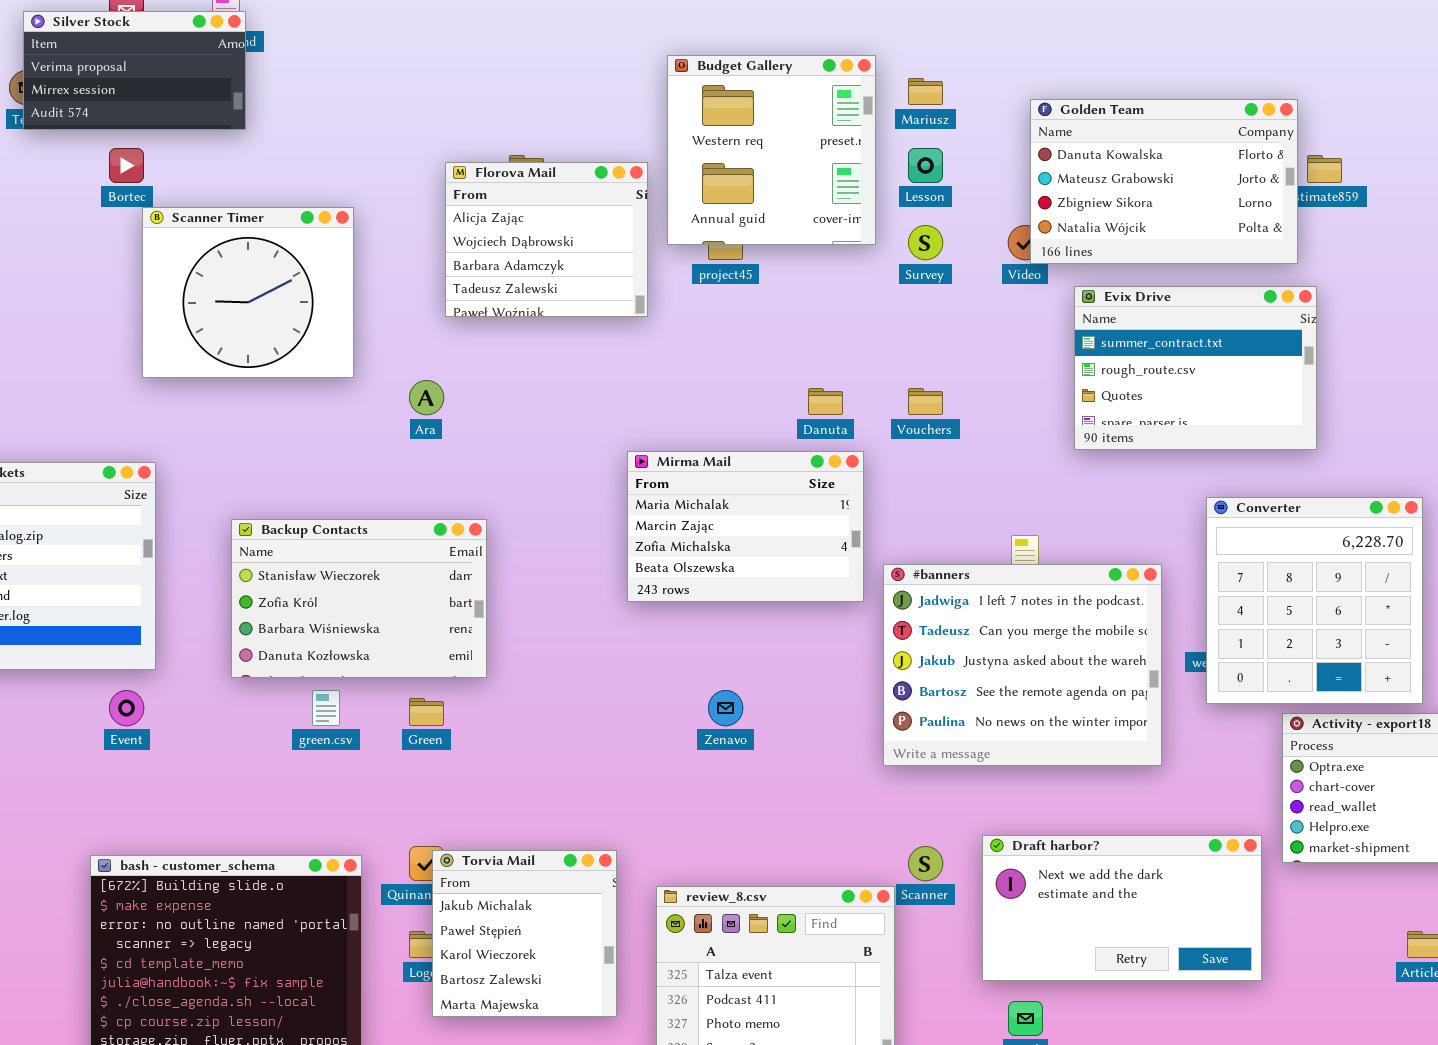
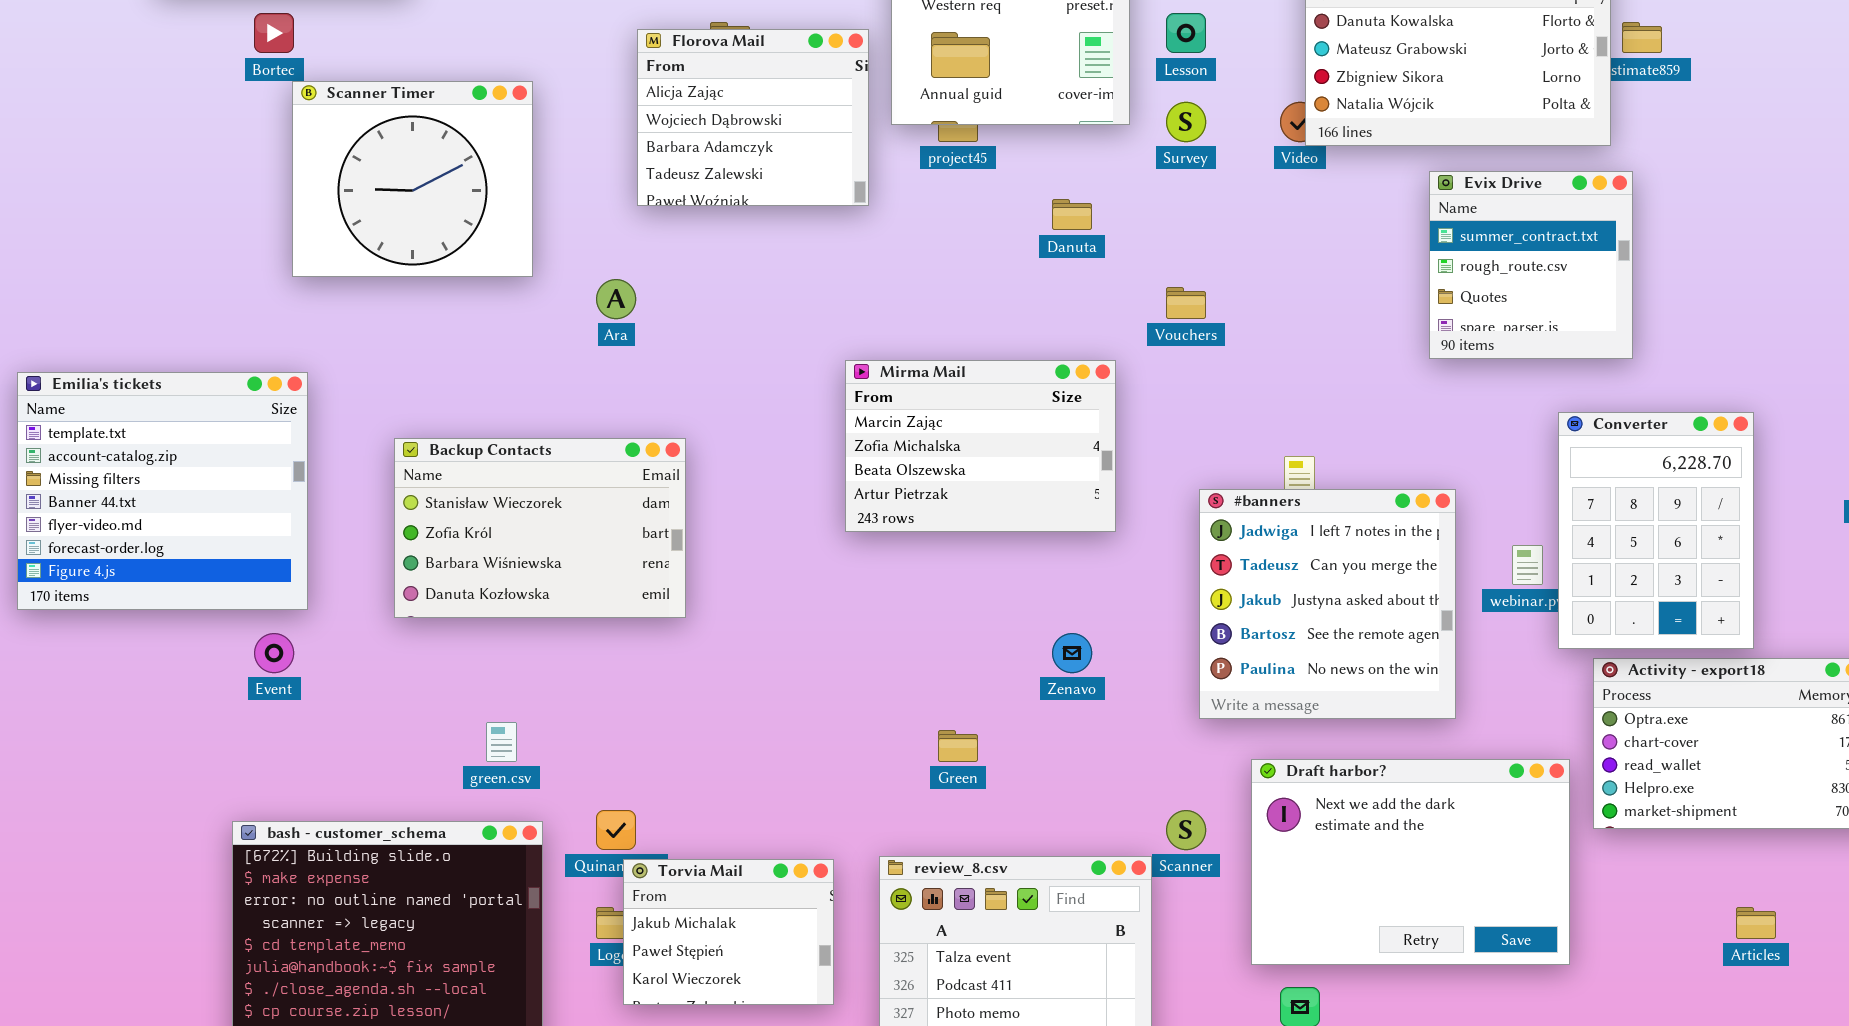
Evix Drive: [1074,286,1317,450] -> [1429,171,1633,359], resized
Danuta: [808,388,843,415] -> [1052,199,1092,230], moved
Mirma Mail: [627,451,864,602] -> [845,360,1116,532], scrolled down 1 row
Converter: [1206,497,1423,704] -> [1558,412,1754,649], resized
#banners: [883,564,1162,766] -> [1199,489,1456,719], resized
green.csv: [312,690,340,726] -> [486,722,517,762], moved
Zenavo: [708,690,743,726] -> [1052,633,1092,673], moved
Green: [409,698,444,726] -> [938,730,978,762], moved
Draft harbor?: [982,835,1262,981] -> [1251,759,1570,965], resized
Torvia Mail: [432,850,617,1017] -> [623,859,834,1005], resized

